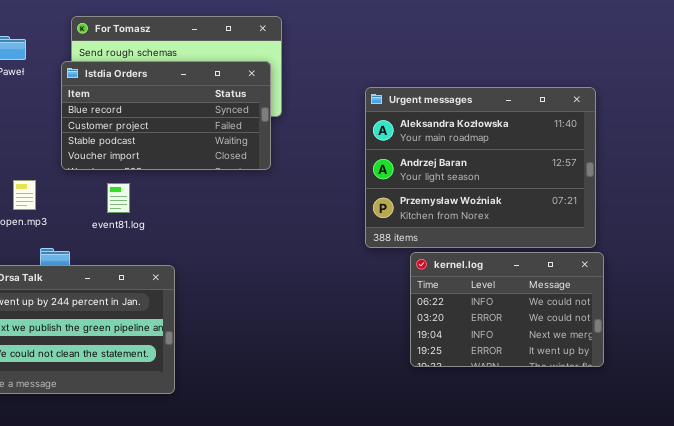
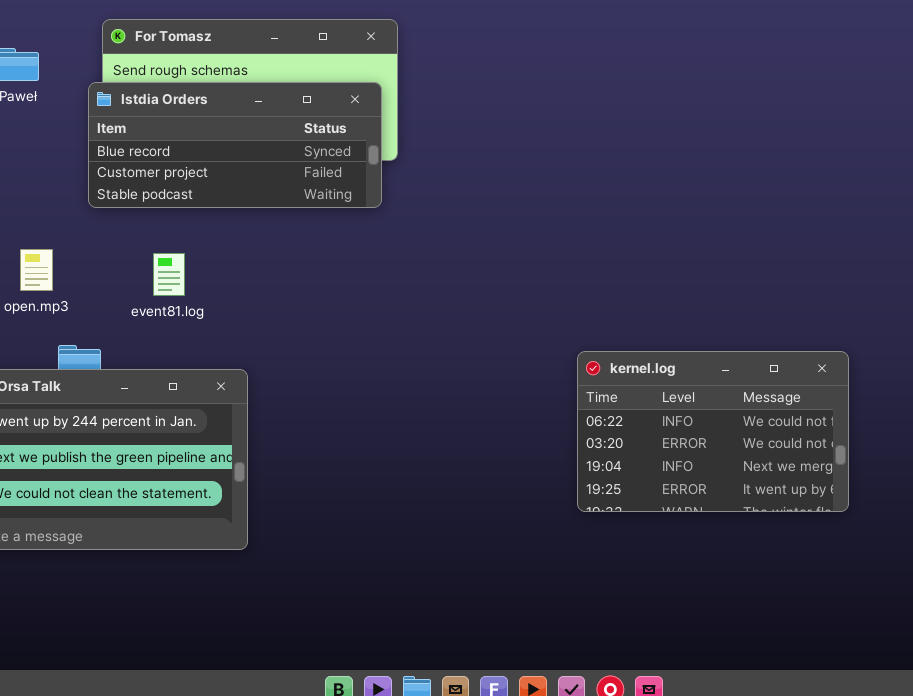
Istdia Orders: [61,61,271,170] -> [88,82,382,208], resized
Urgent messages: [365,87,596,248] -> none, closed

